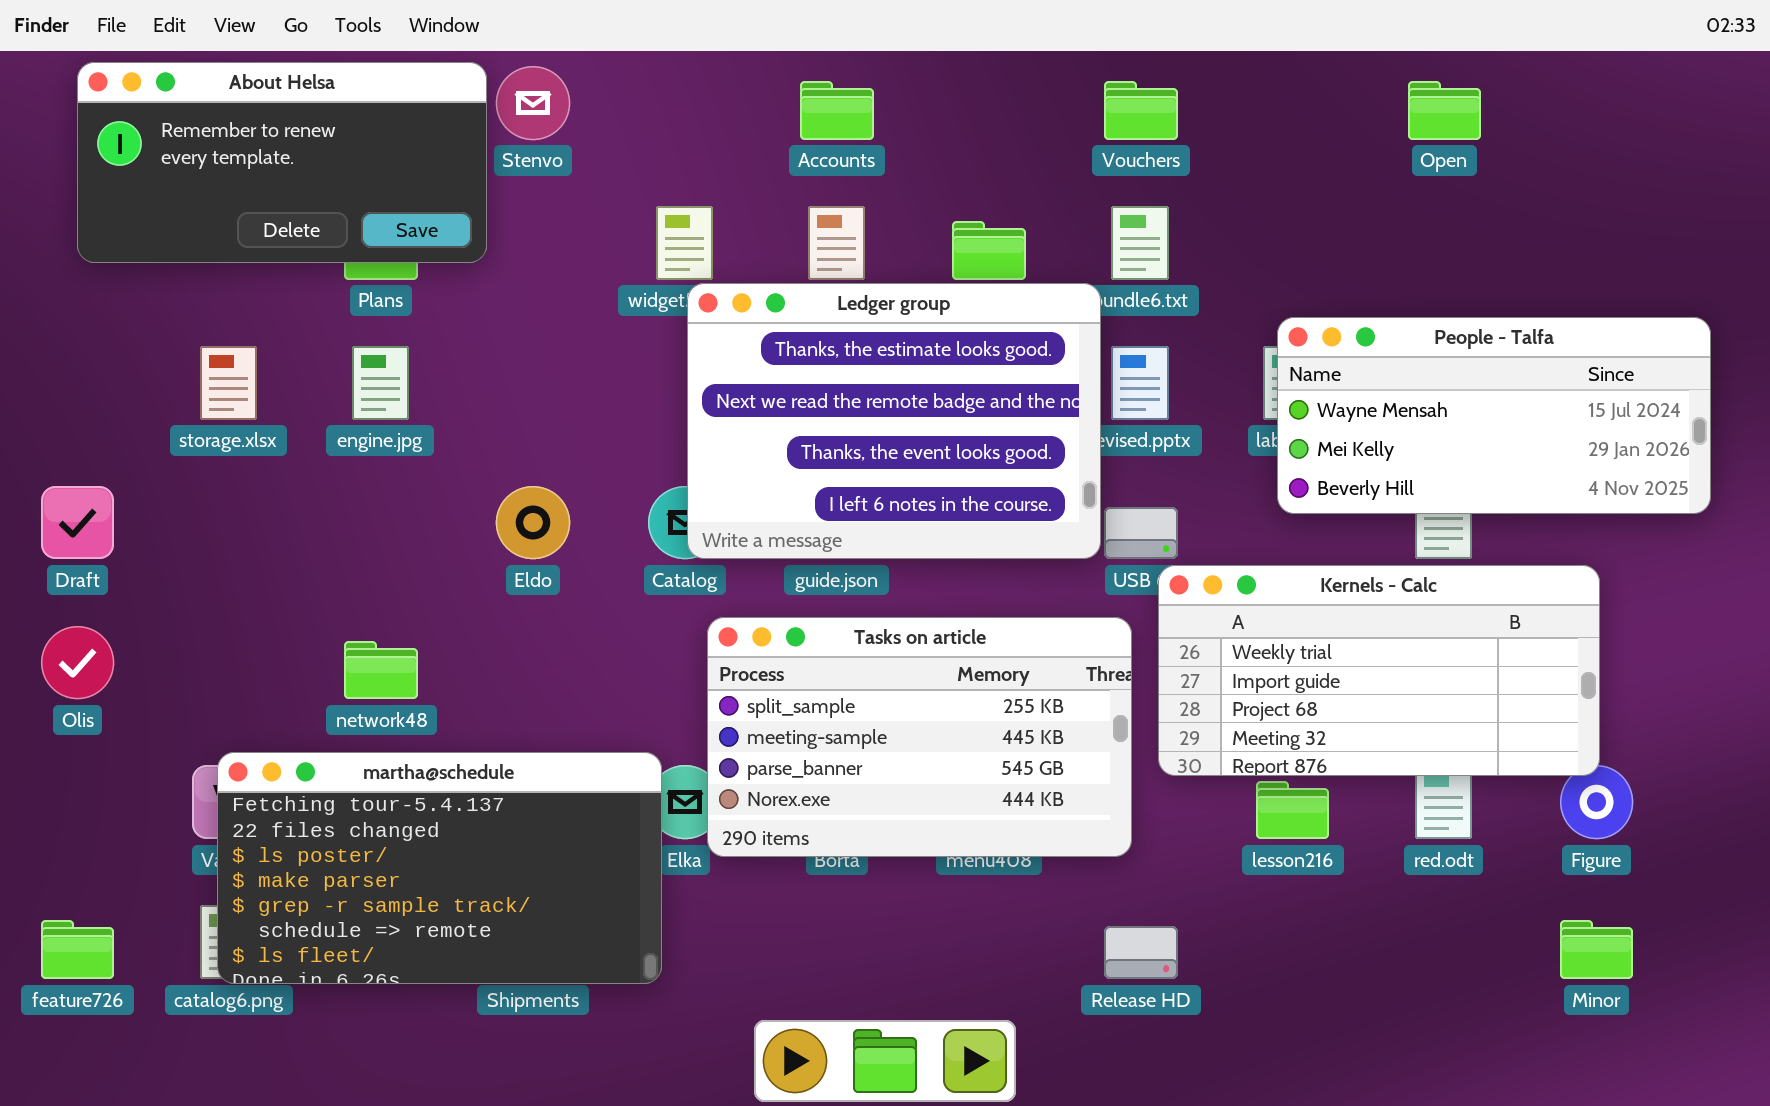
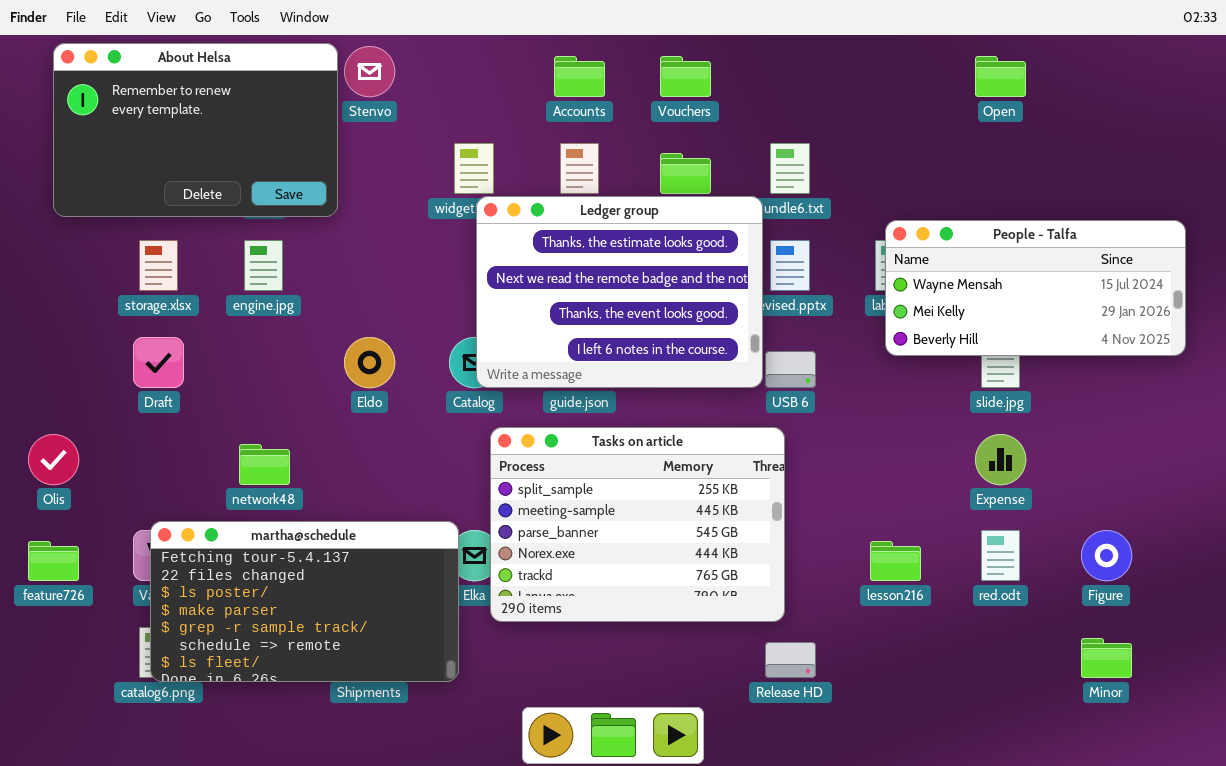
About Helsa: [77,62,487,263] -> [53,43,338,217], resized
Vouchers: [1104,81,1178,140] -> [660,56,711,97], moved
Draft: [41,486,114,559] -> [133,337,184,388], moved
Kernels - Calc: [1158,565,1600,776] -> none, closed
Tasks on article: [707,617,1132,857] -> [490,427,785,622], resized
feature726: [41,920,114,979] -> [28,541,79,581], moved

